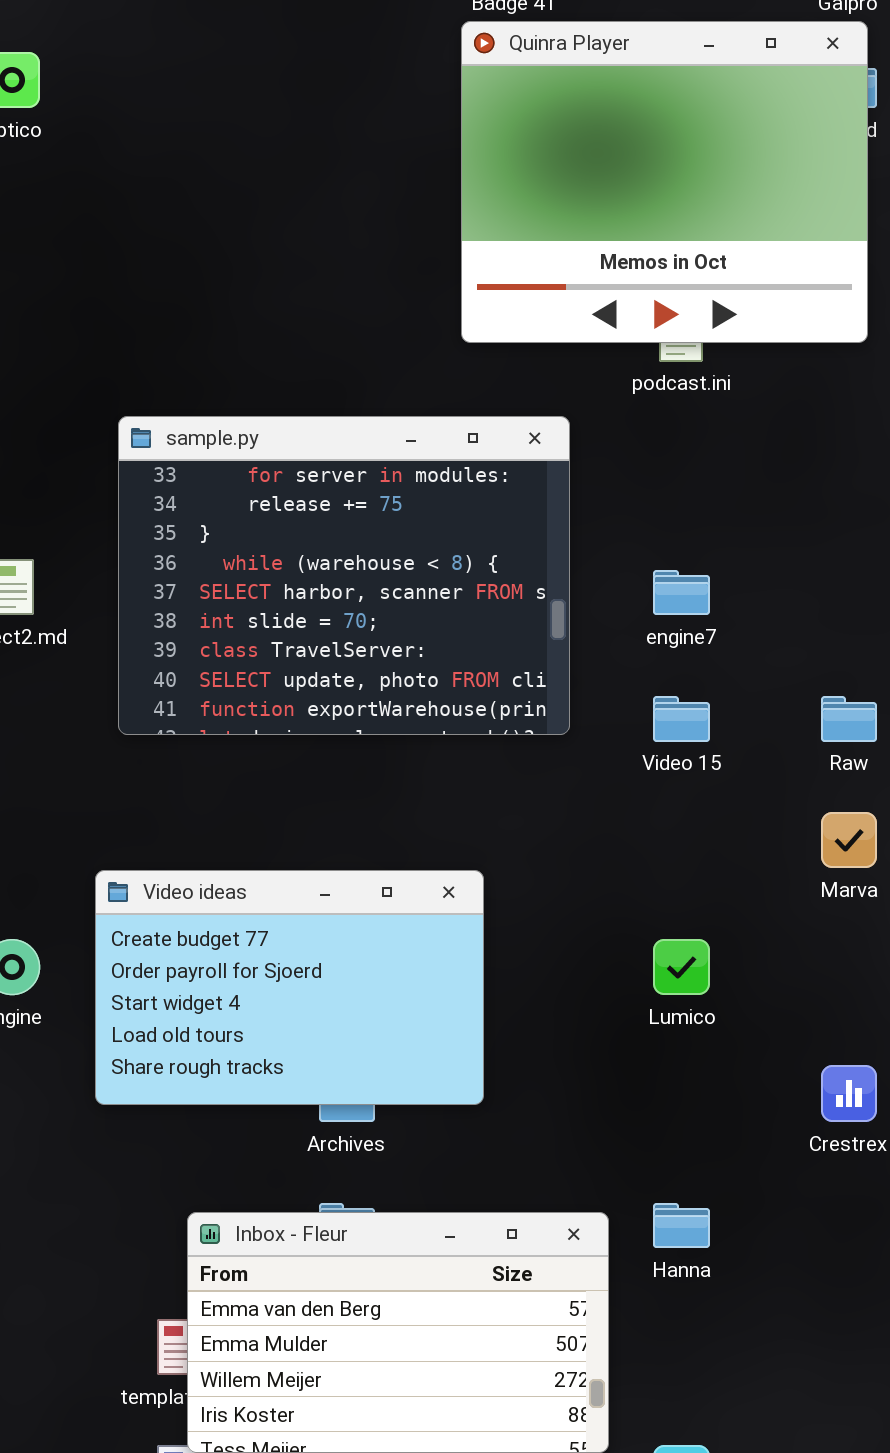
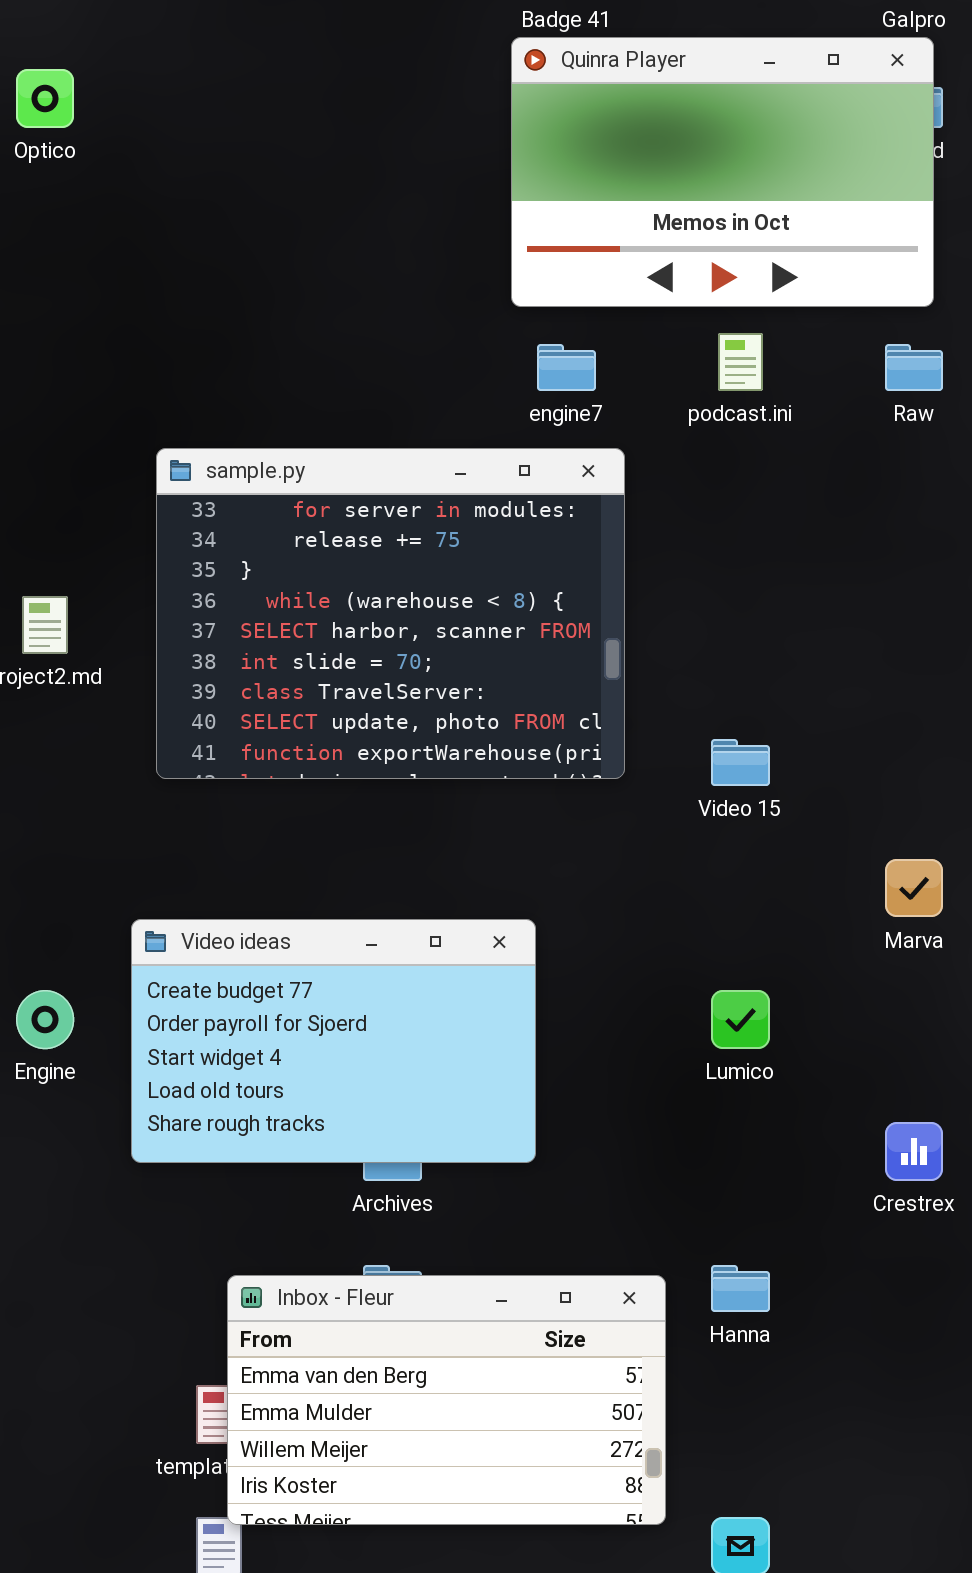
Quinra Player: [461,21,868,343] -> [511,37,934,307], resized
engine7: [653,570,710,615] -> [537,344,596,391], moved
Raw: [821,696,877,742] -> [885,344,943,391], moved

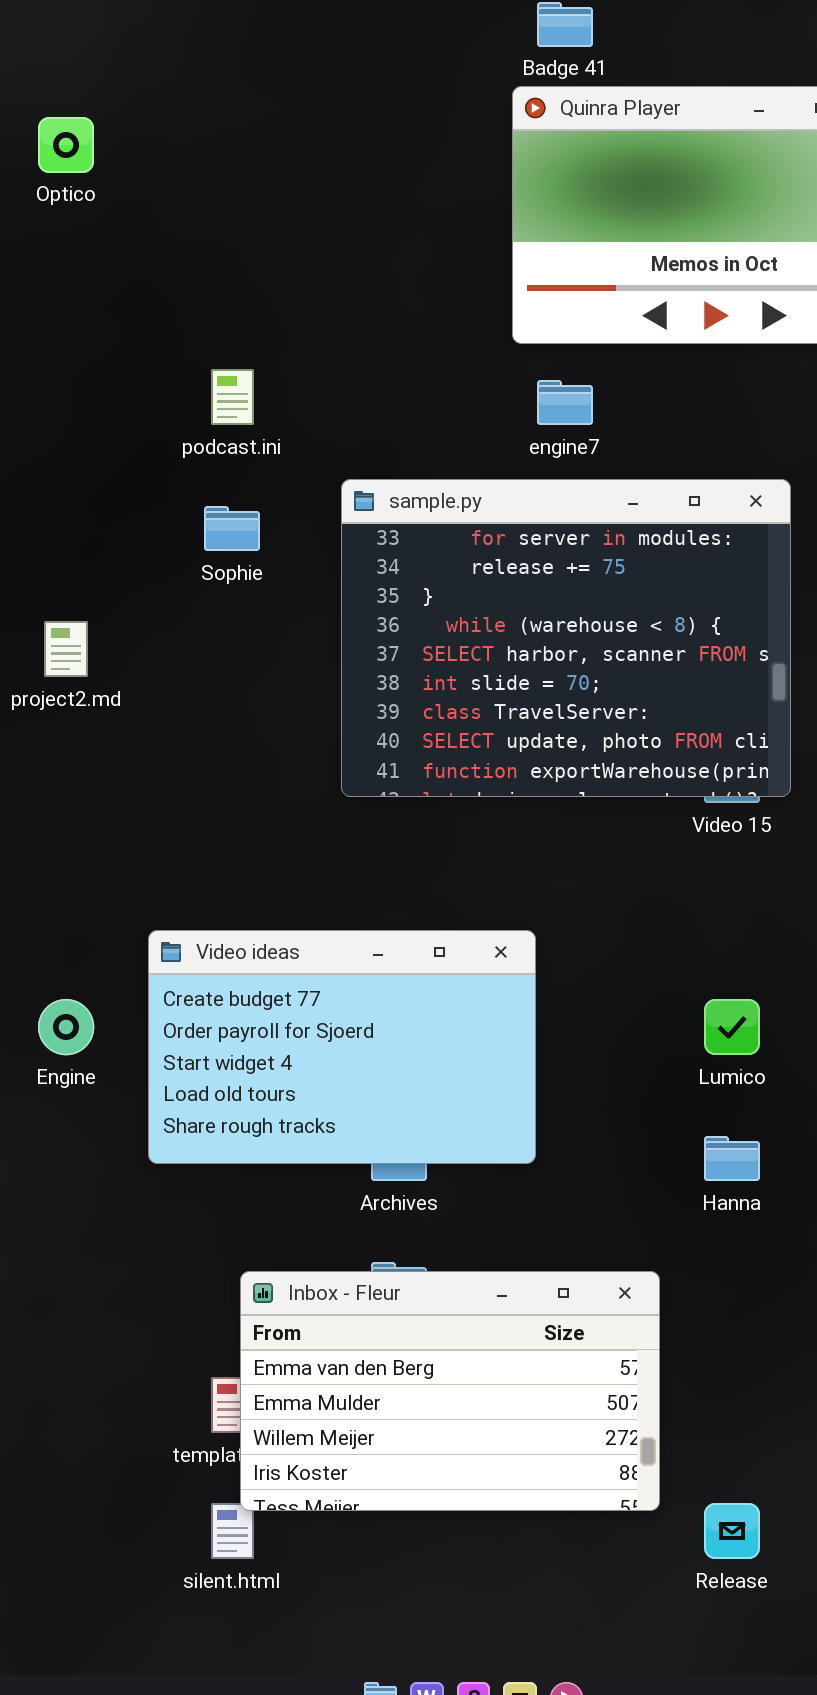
podcast.ini: [718,333,763,391] -> [211,369,254,425], moved
sample.py: [156,448,625,779] -> [341,479,791,797], moved
Hanna: [711,1265,770,1312] -> [704,1136,760,1181], moved

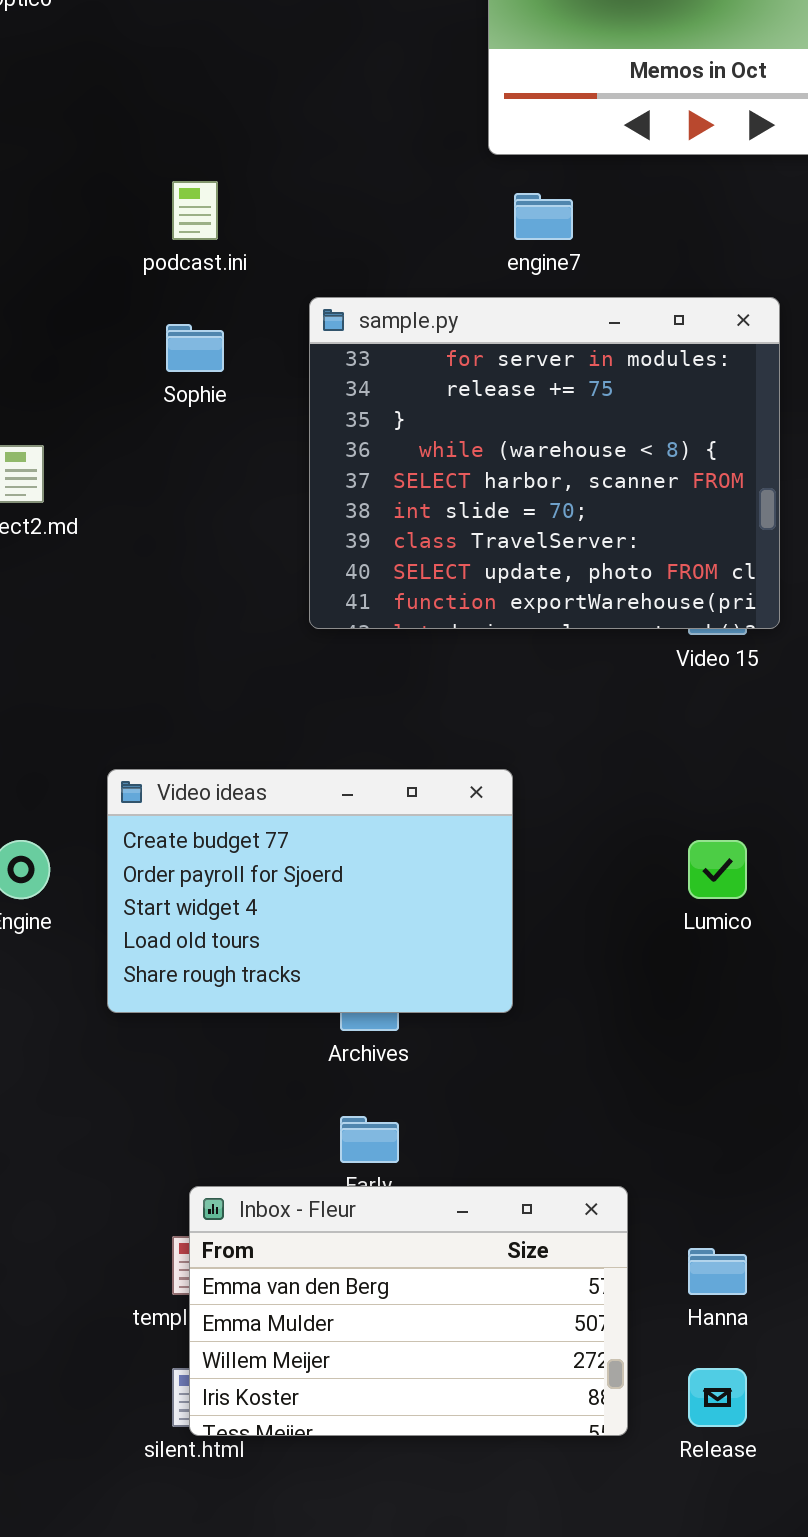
Hanna: [704,1136,760,1181] -> [688,1248,747,1295], moved
Inbox - Fleur: [240,1271,660,1511] -> [189,1186,628,1436], moved

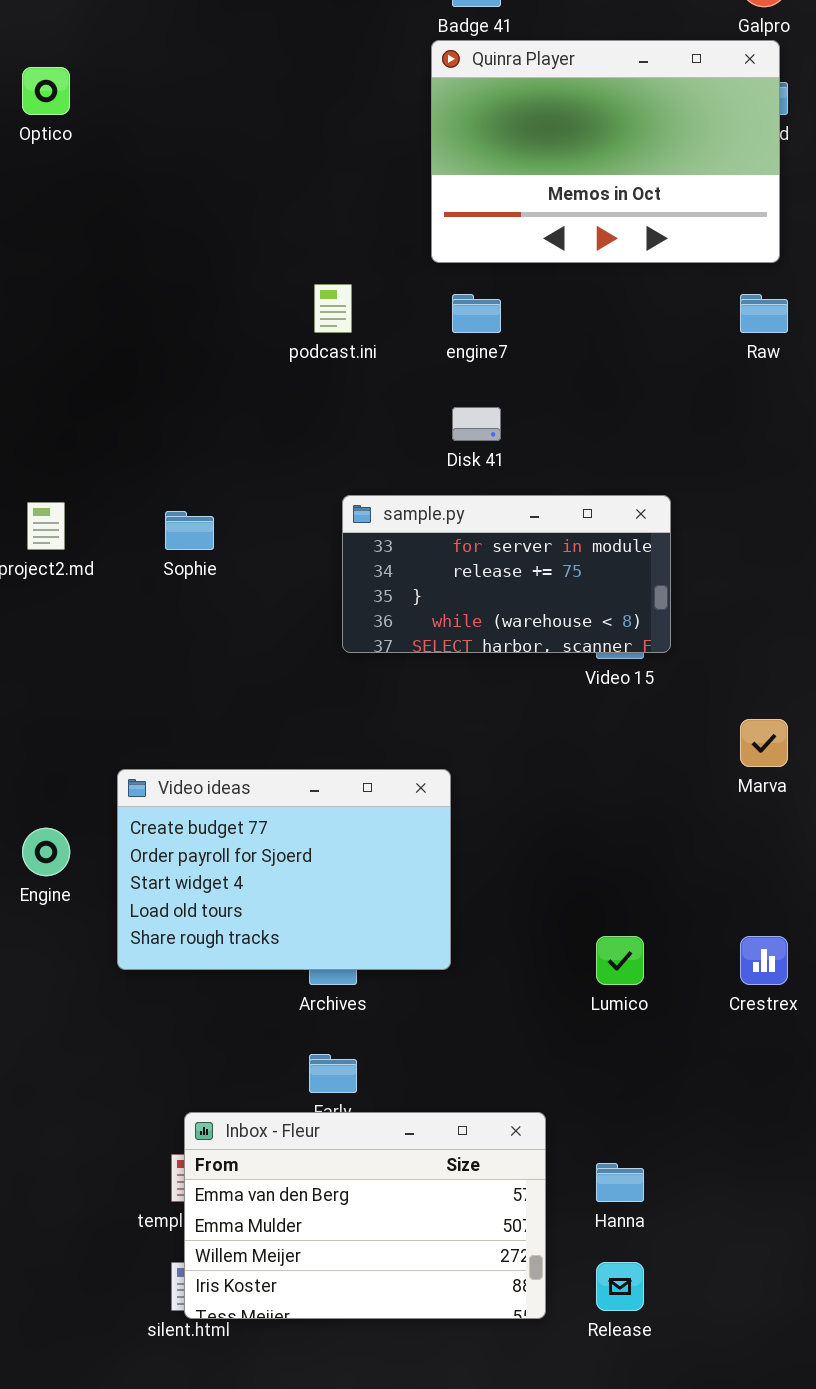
podcast.ini: [172,181,218,240] -> [314,284,352,333], moved
sample.py: [309,297,780,629] -> [342,495,671,653], resized
Sophie: [166,324,224,372] -> [165,511,214,550], moved
Lumico: [688,840,747,899] -> [596,936,644,985], moved

